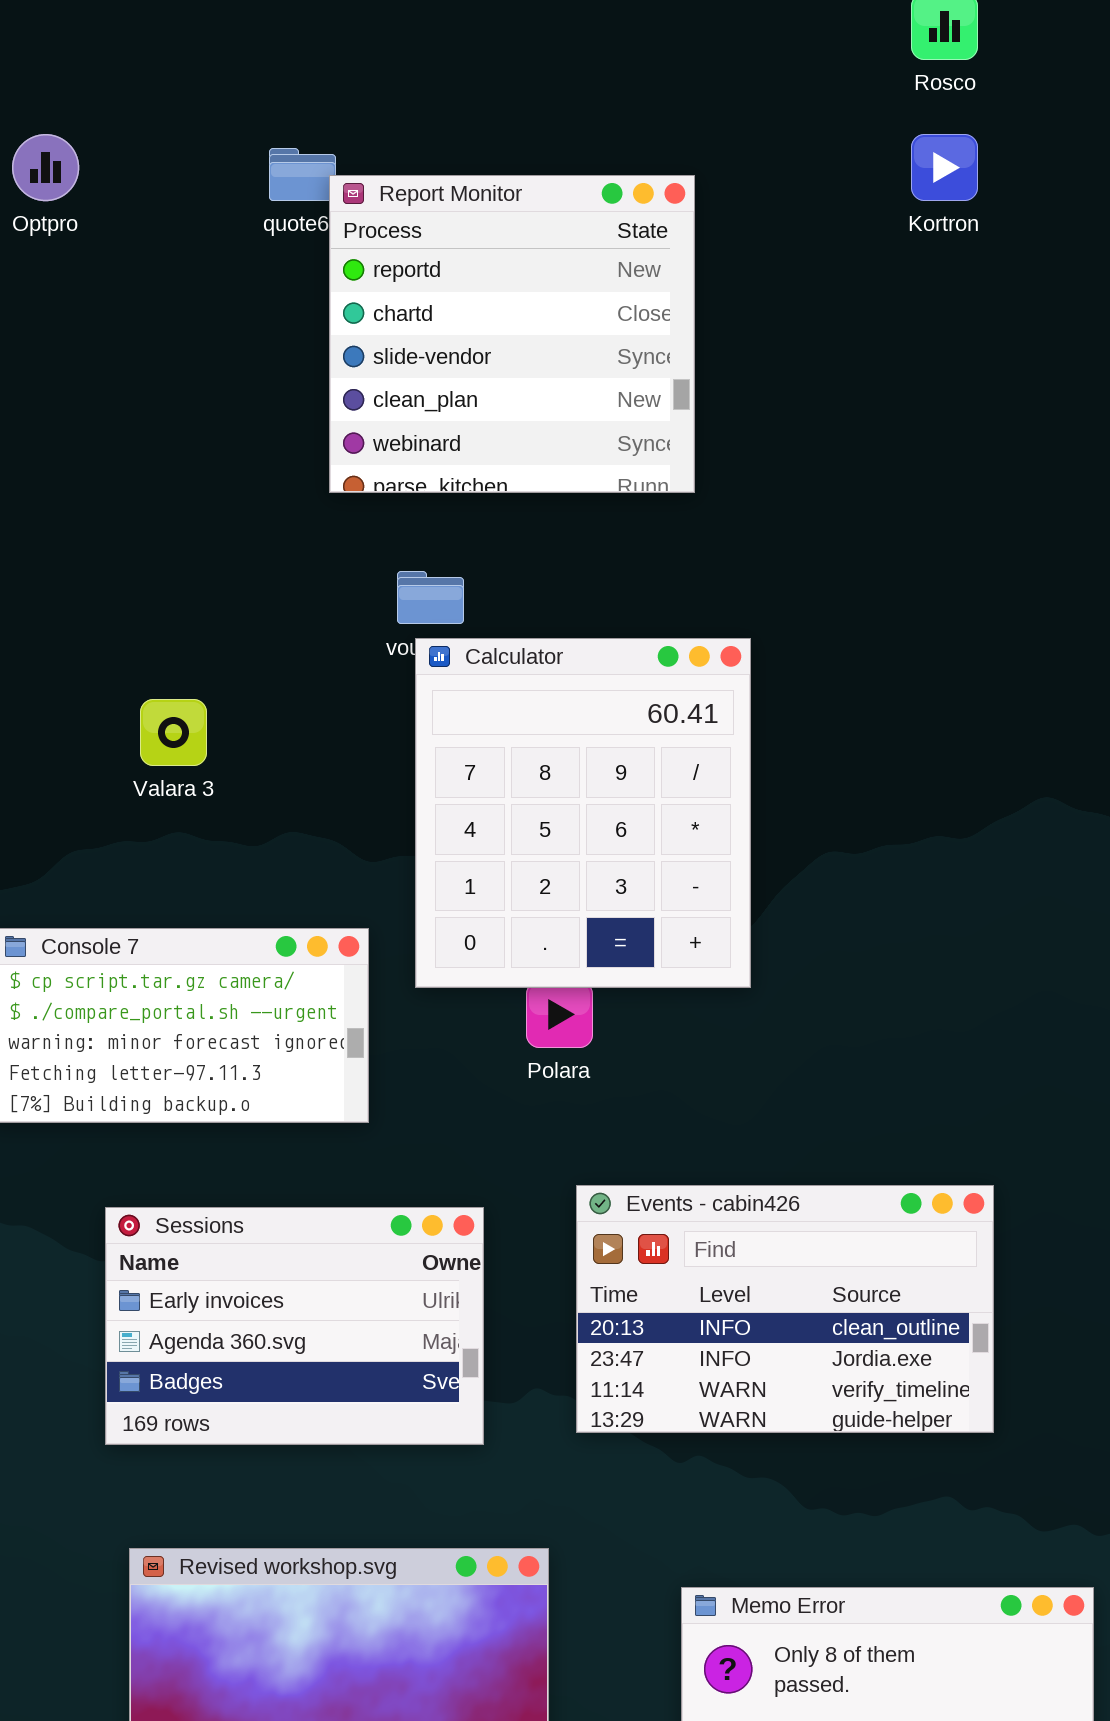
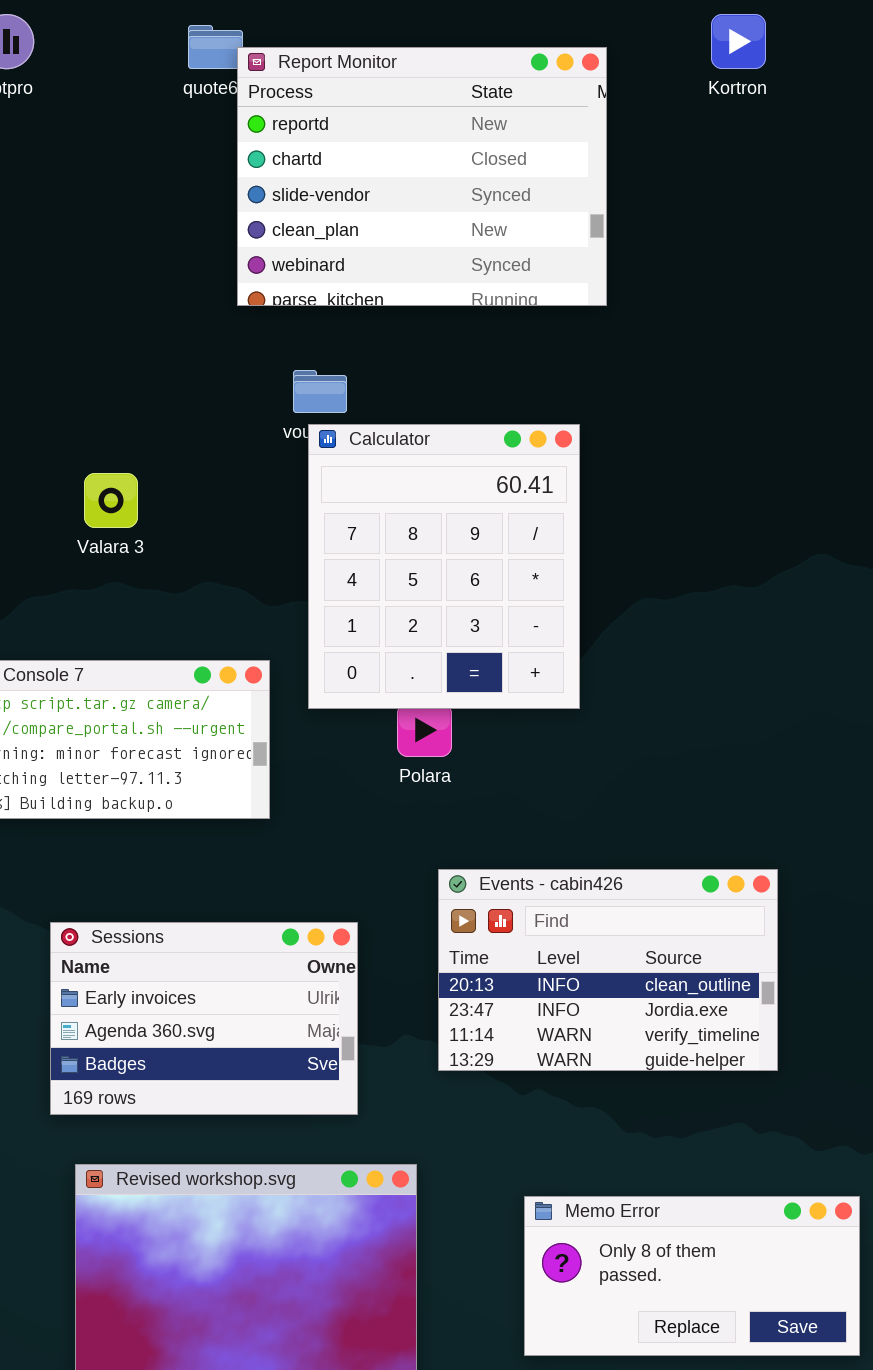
Report Monitor: [329,175,695,493] -> [237,47,607,306], resized
Sessions: [105,1207,484,1445] -> [50,922,358,1115], moved

